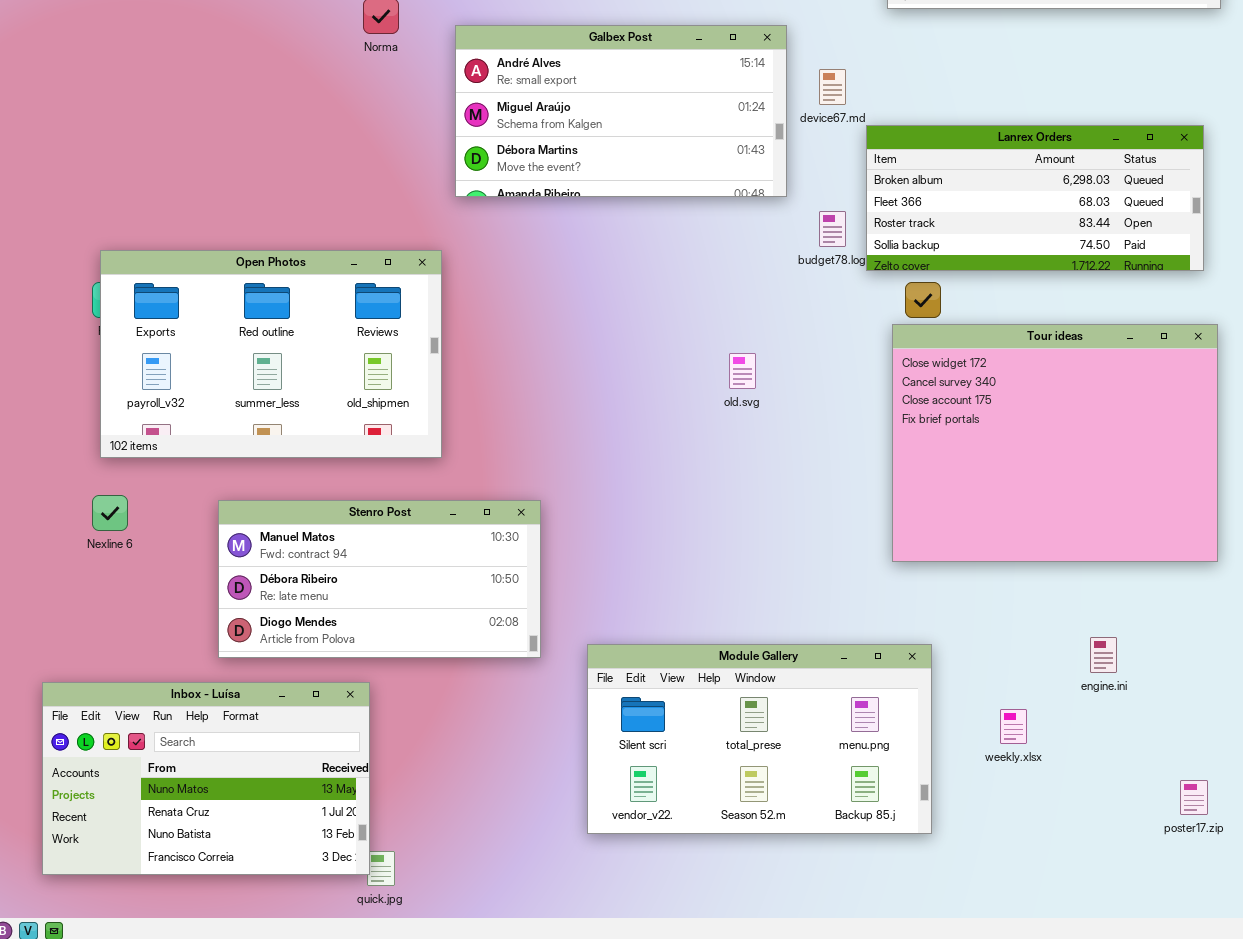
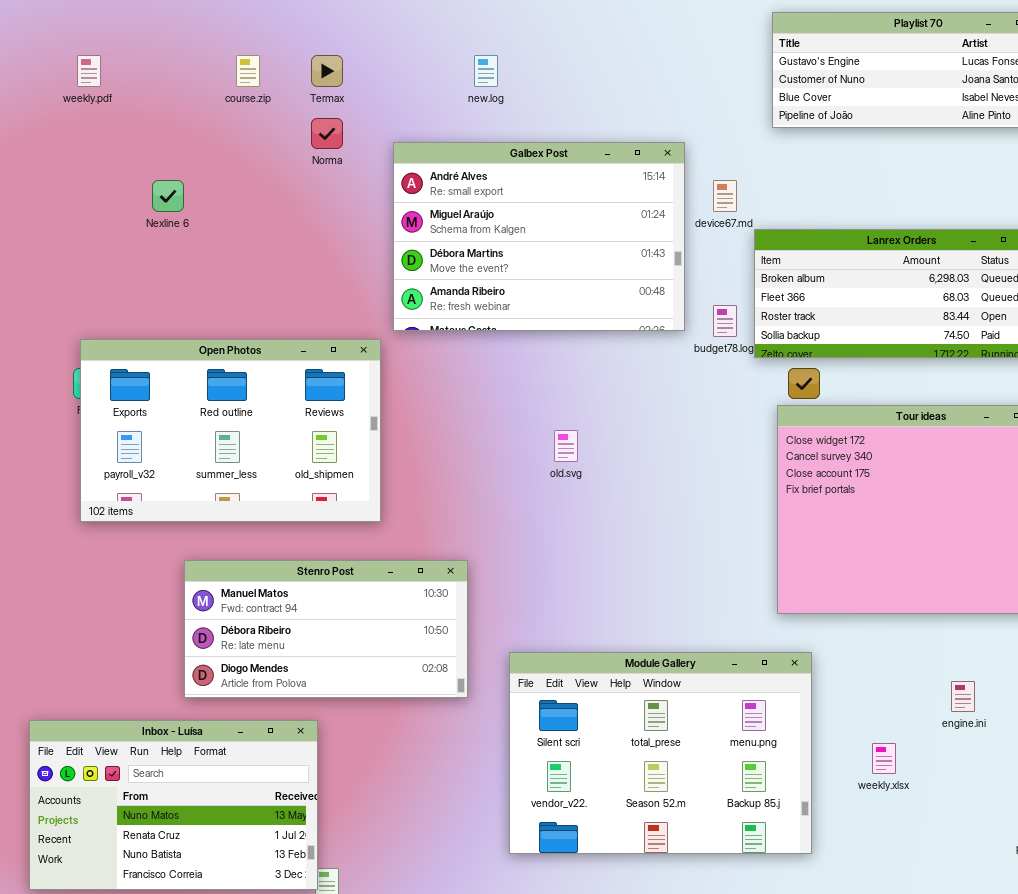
Galbex Post: [455,25,787,197] -> [393,142,685,331], resized
old.svg: [729,353,756,389] -> [554,430,578,462], moved
Nexline 6: [92,495,128,531] -> [152,180,184,212], moved
Module Gallery: [587,644,932,834] -> [509,652,812,854], resized

